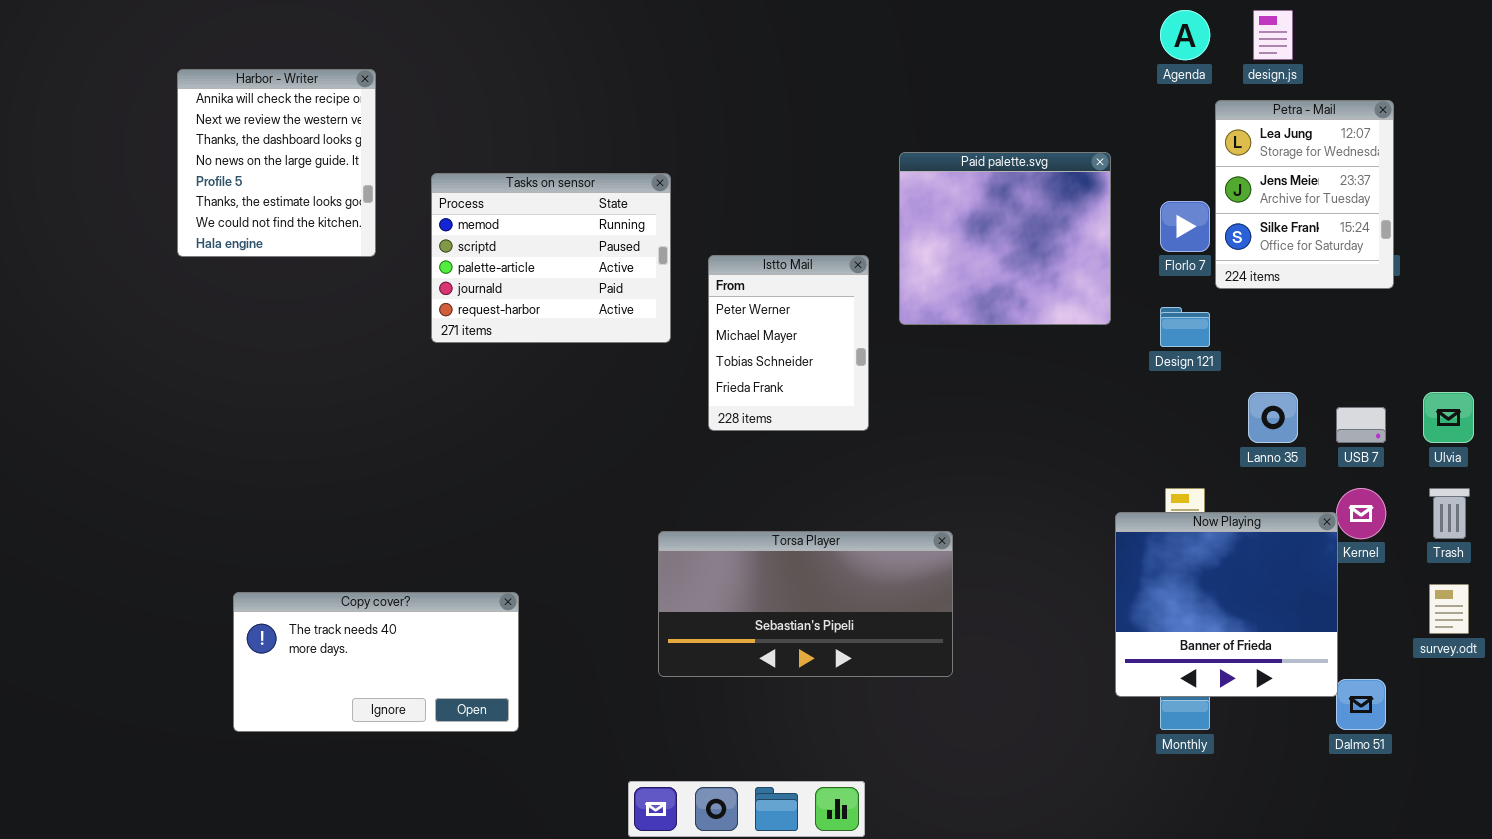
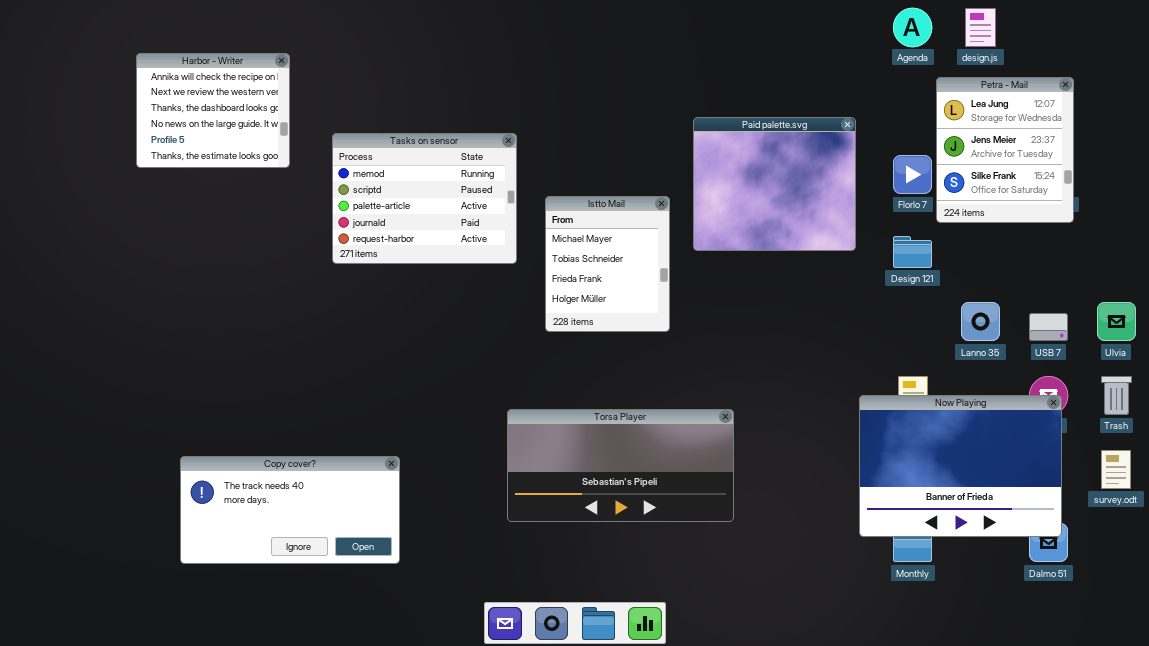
Harbor - Writer: [177,69,376,257] -> [136,53,290,168], resized
Istto Mail: [708,255,869,431] -> [545,196,670,332], scrolled down 1 row
Now Playing: [1115,512,1338,697] -> [859,395,1062,537], resized

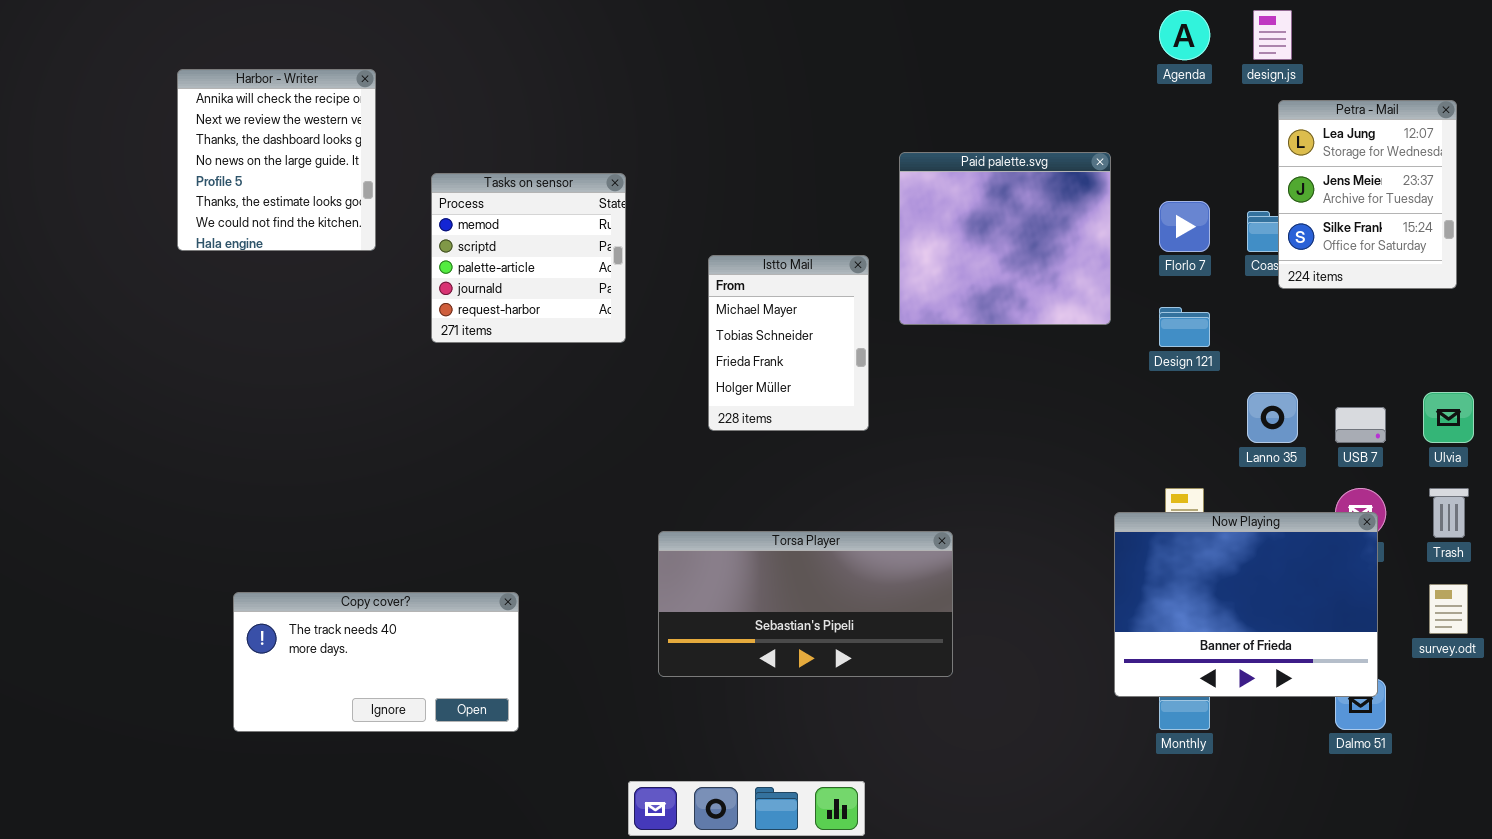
Harbor - Writer: [136,53,290,168] -> [177,69,376,251], resized
Petra - Mail: [936,77,1074,223] -> [1278,100,1457,289], moved
Tasks on sensor: [332,133,517,264] -> [431,173,626,343], resized

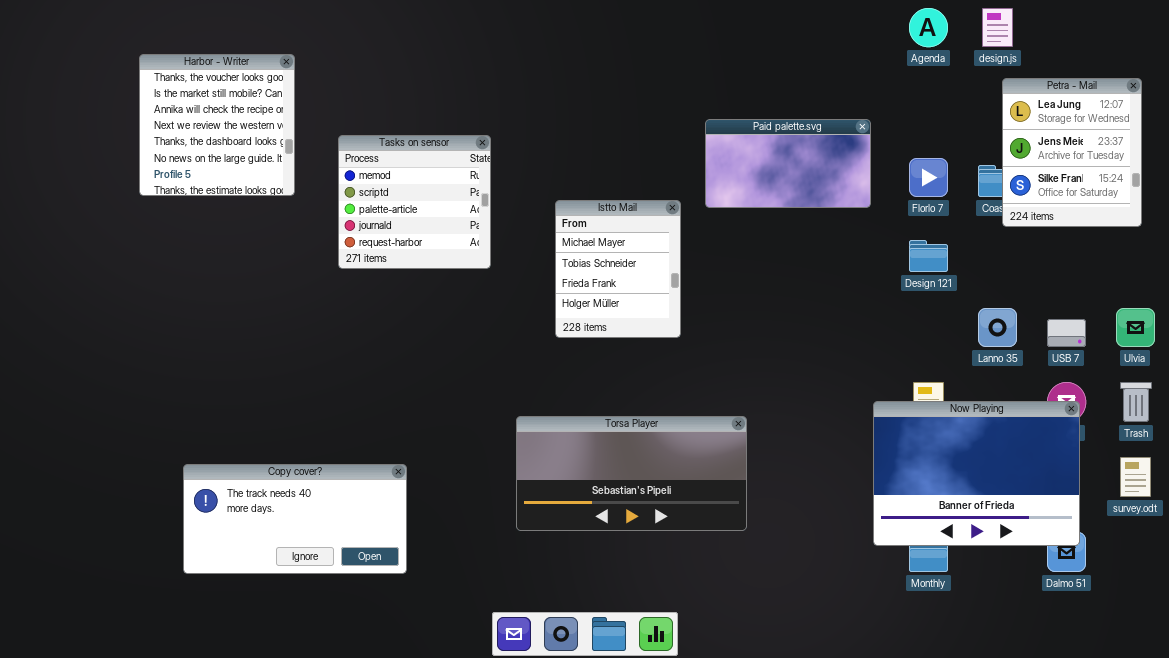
Harbor - Writer: [177,69,376,251] -> [139,54,295,196], scrolled up 2 rows
Paid palette.svg: [899,152,1111,325] -> [705,119,871,208], resized

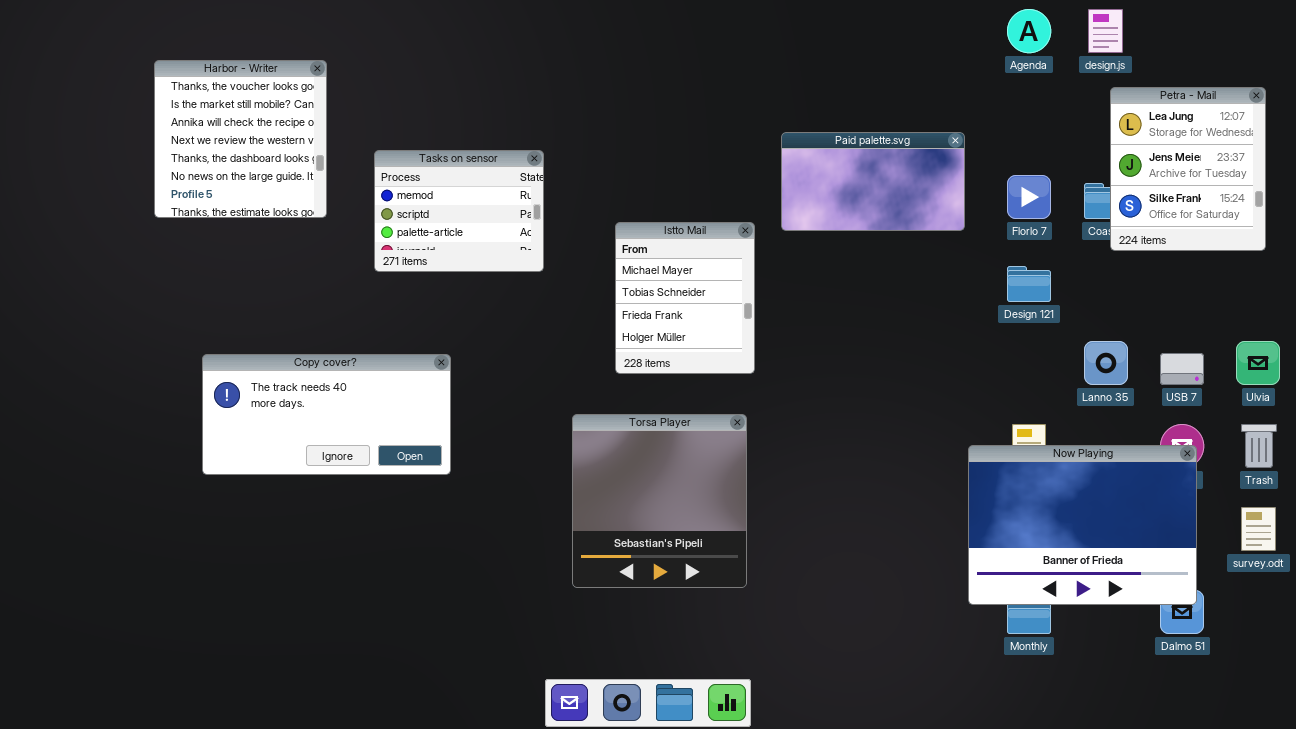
Tasks on sensor: [338,135,491,269] -> [374,150,544,272], resized
Torsa Player: [516,416,747,531] -> [572,414,747,588], resized
Copy cover?: [183,464,407,574] -> [202,354,451,475], moved

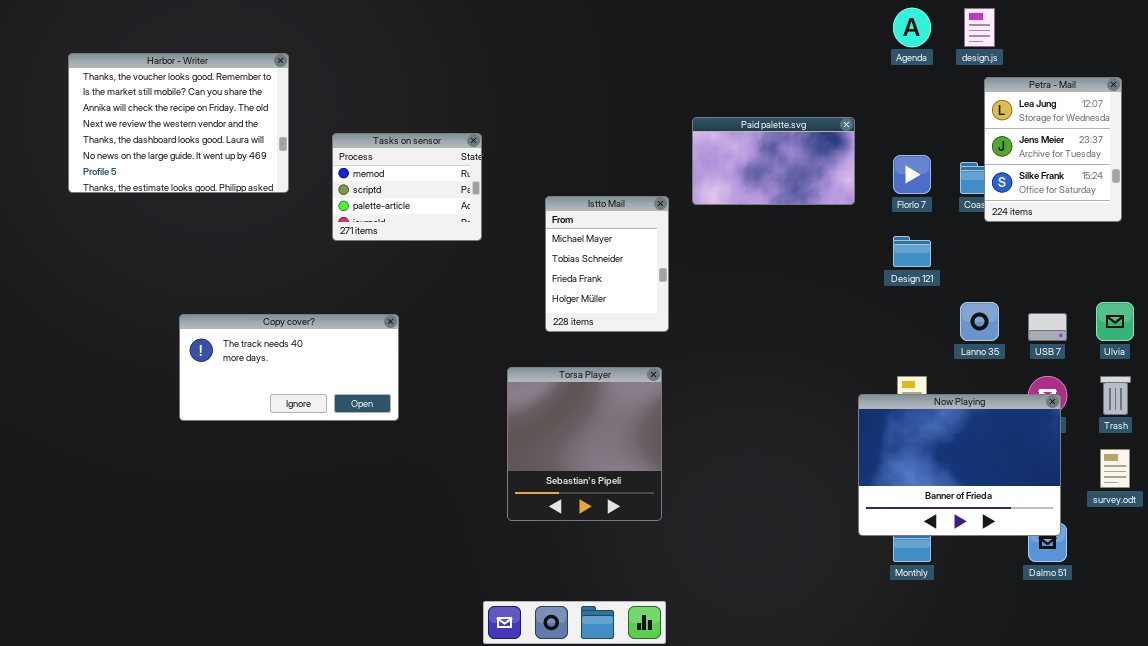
Harbor - Writer: [154,60,327,218] -> [68,53,289,193], resized

